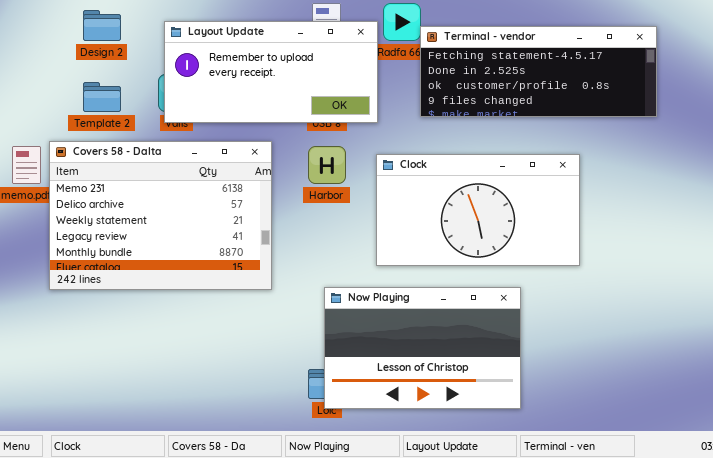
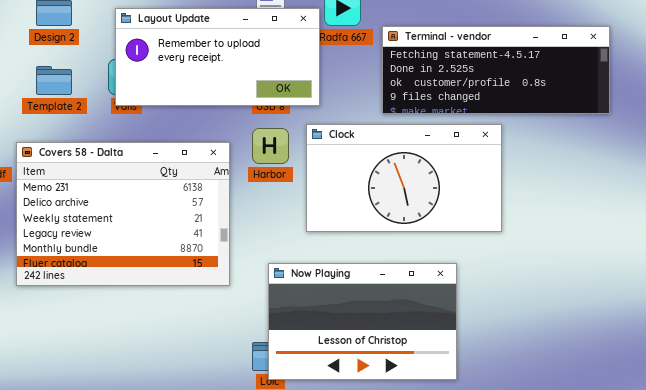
Terminal - vendor: [420,26,657,117] -> [382,26,610,114], moved
Covers 58 - Dalta: [49,141,272,290] -> [16,142,230,286], moved
Clock: [376,154,580,266] -> [306,124,502,232], moved

